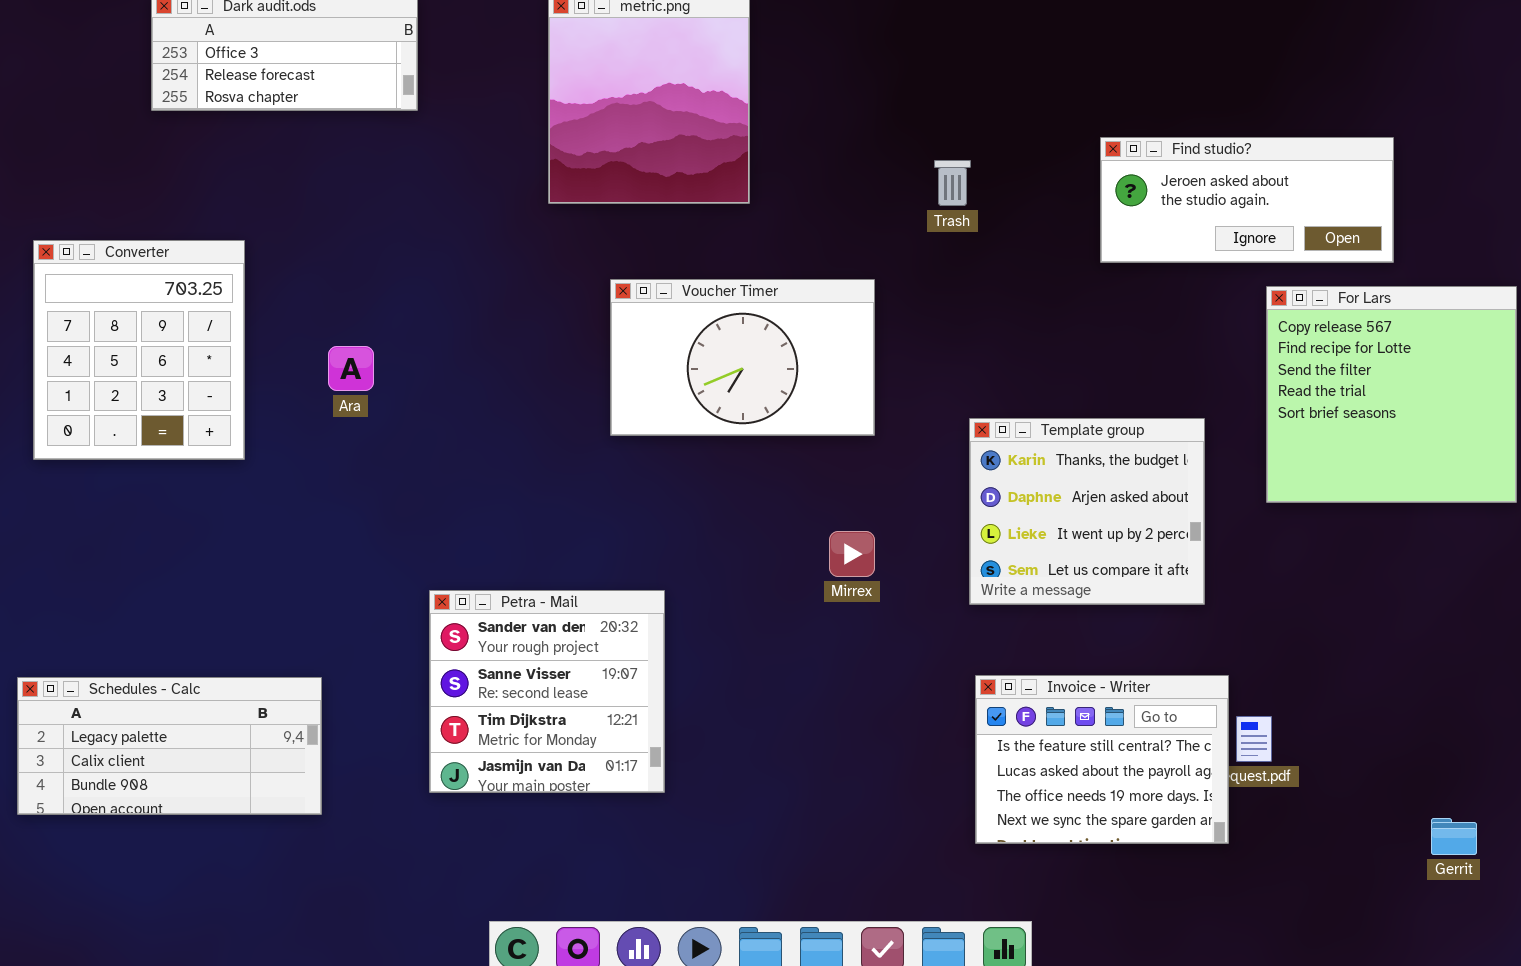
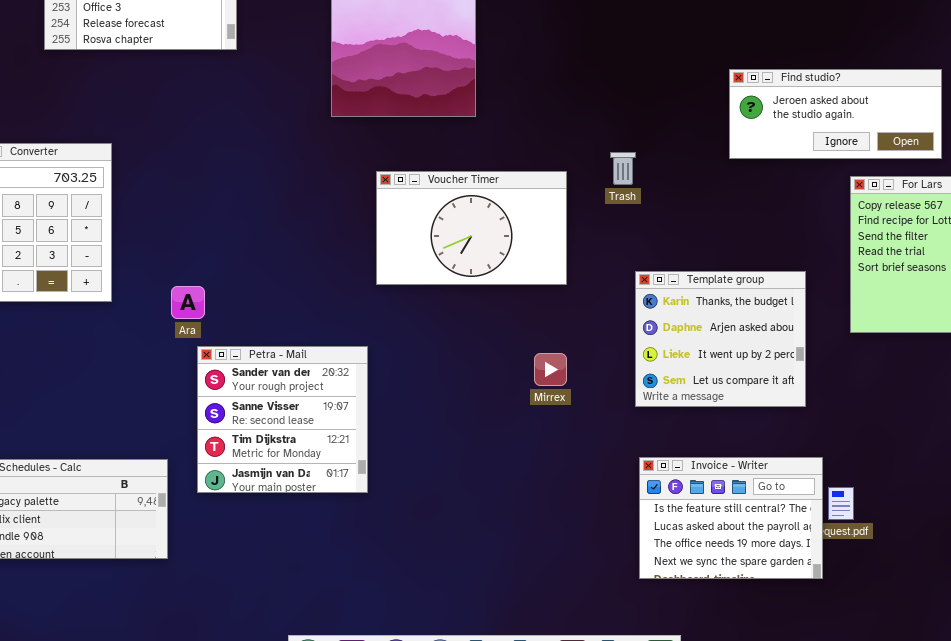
Trash: [934,160,971,206] -> [610,152,636,185], moved
Ara: [328,346,374,391] -> [171,286,205,319], moved
Petra - Mail: [429,590,665,793] -> [197,346,368,493], moved

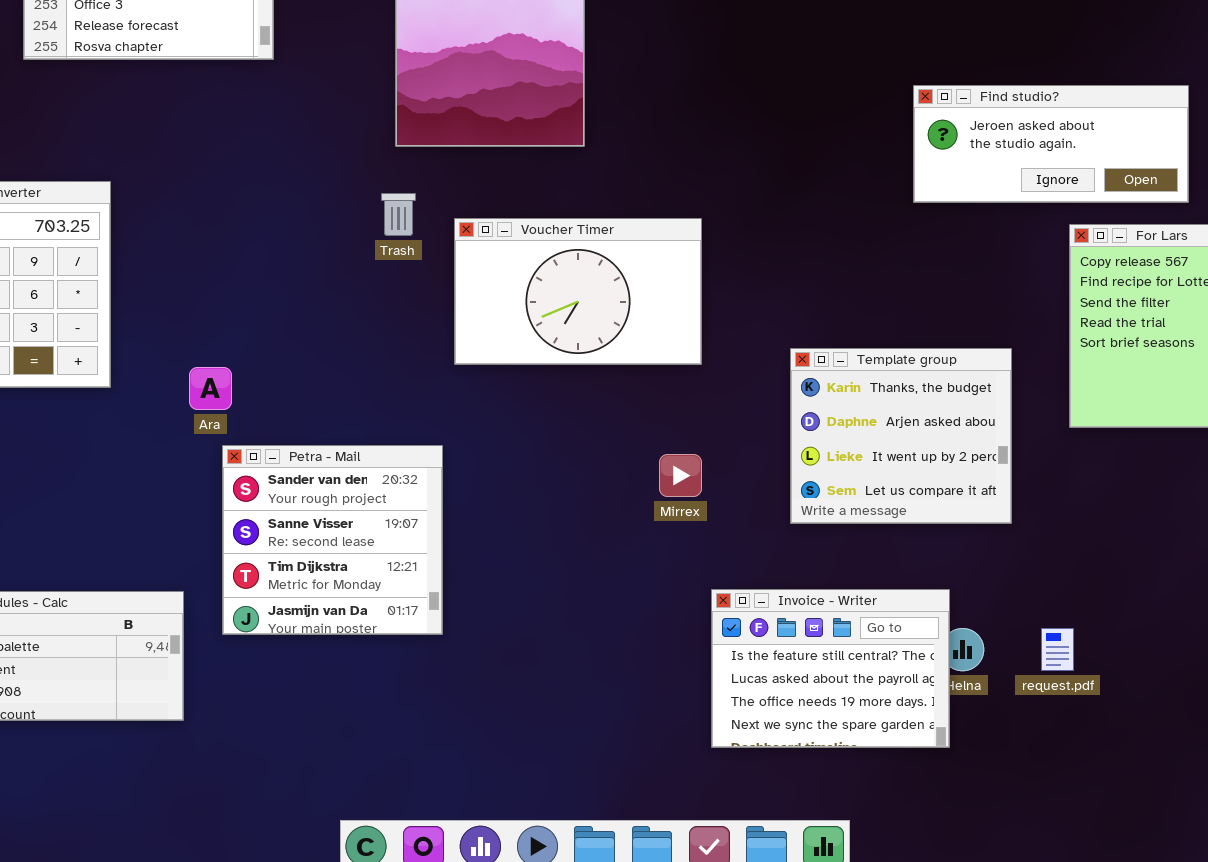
Trash: [610,152,636,185] -> [381,193,416,236], moved
Invoice - Writer: [639,457,823,579] -> [711,589,950,748], moved

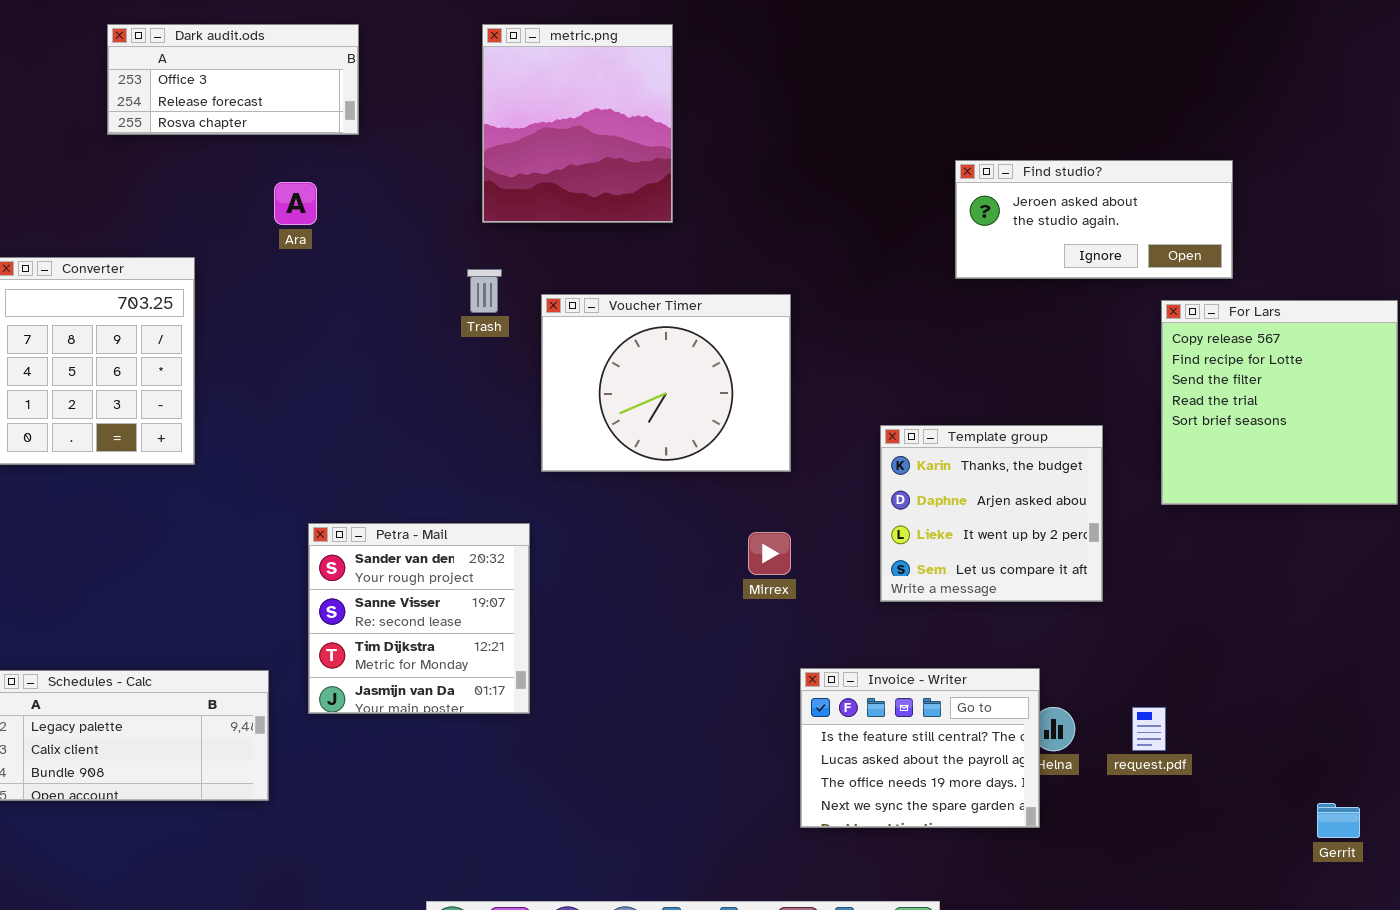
Find studio?: [913,85,1189,203] -> [955,160,1233,279], moved
Voucher Timer: [454,218,702,365] -> [541,294,791,472], resized
Ara: [189,367,232,410] -> [274,182,317,225], moved

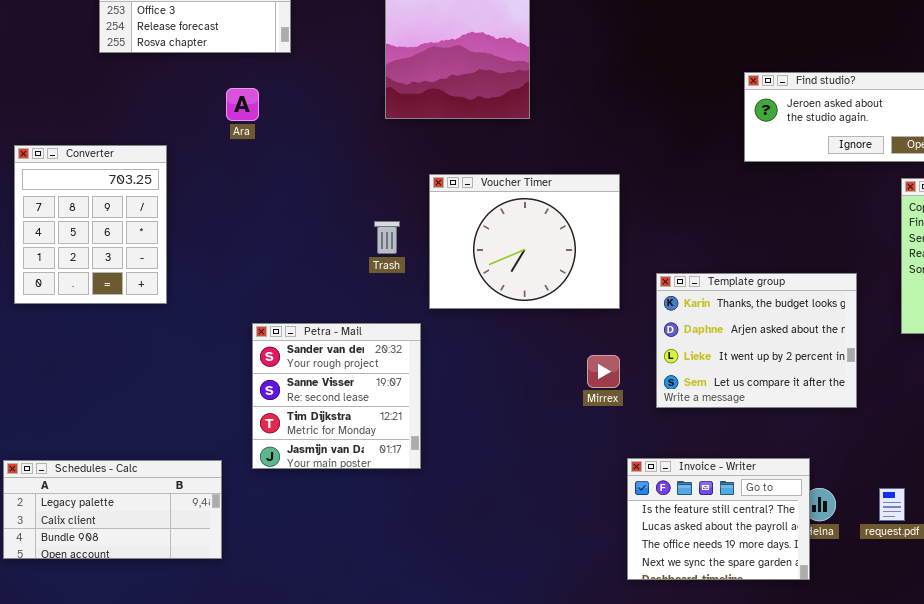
Trash: [467,269,502,313] -> [374,221,400,254], moved
Template group: [880,425,1103,602] -> [656,273,857,408], resized
Petra - Mail: [308,523,530,714] -> [252,323,421,469], moved

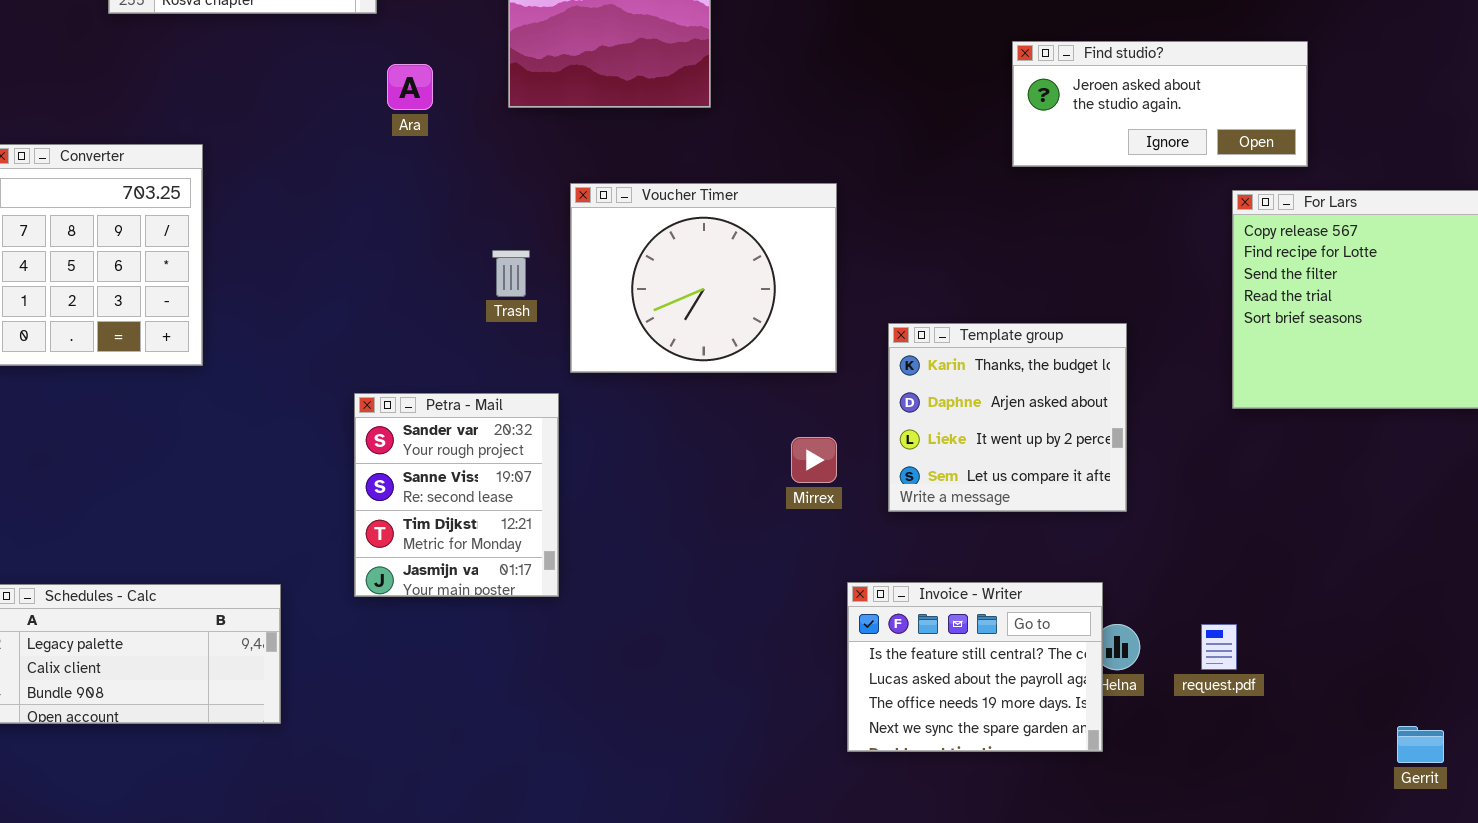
Ara: [226,88,259,121] -> [387,64,433,110], moved
Template group: [656,273,857,408] -> [888,323,1127,512], resized
Petra - Mail: [252,323,421,469] -> [354,393,559,597], resized

